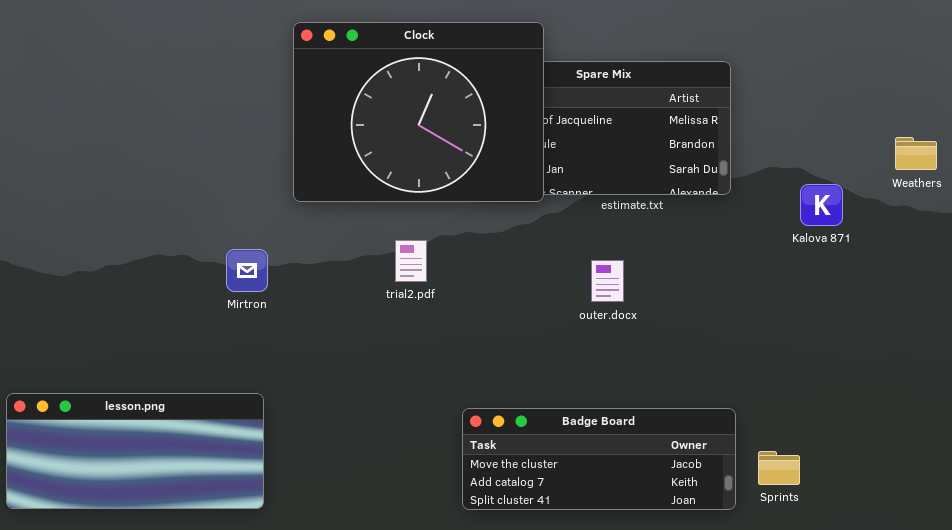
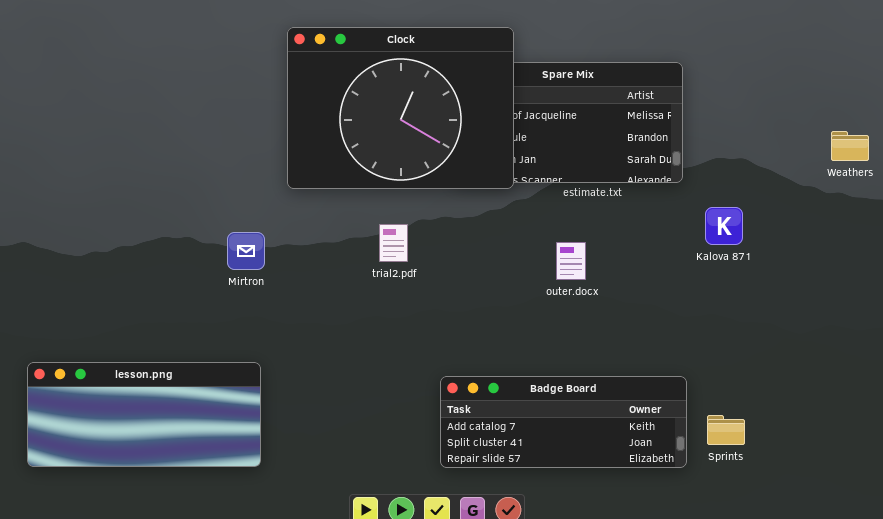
Kalova 871: [800,184,843,226] -> [705,207,743,245], moved
Badge Board: [462,408,736,510] -> [440,376,687,468], scrolled down 1 row

